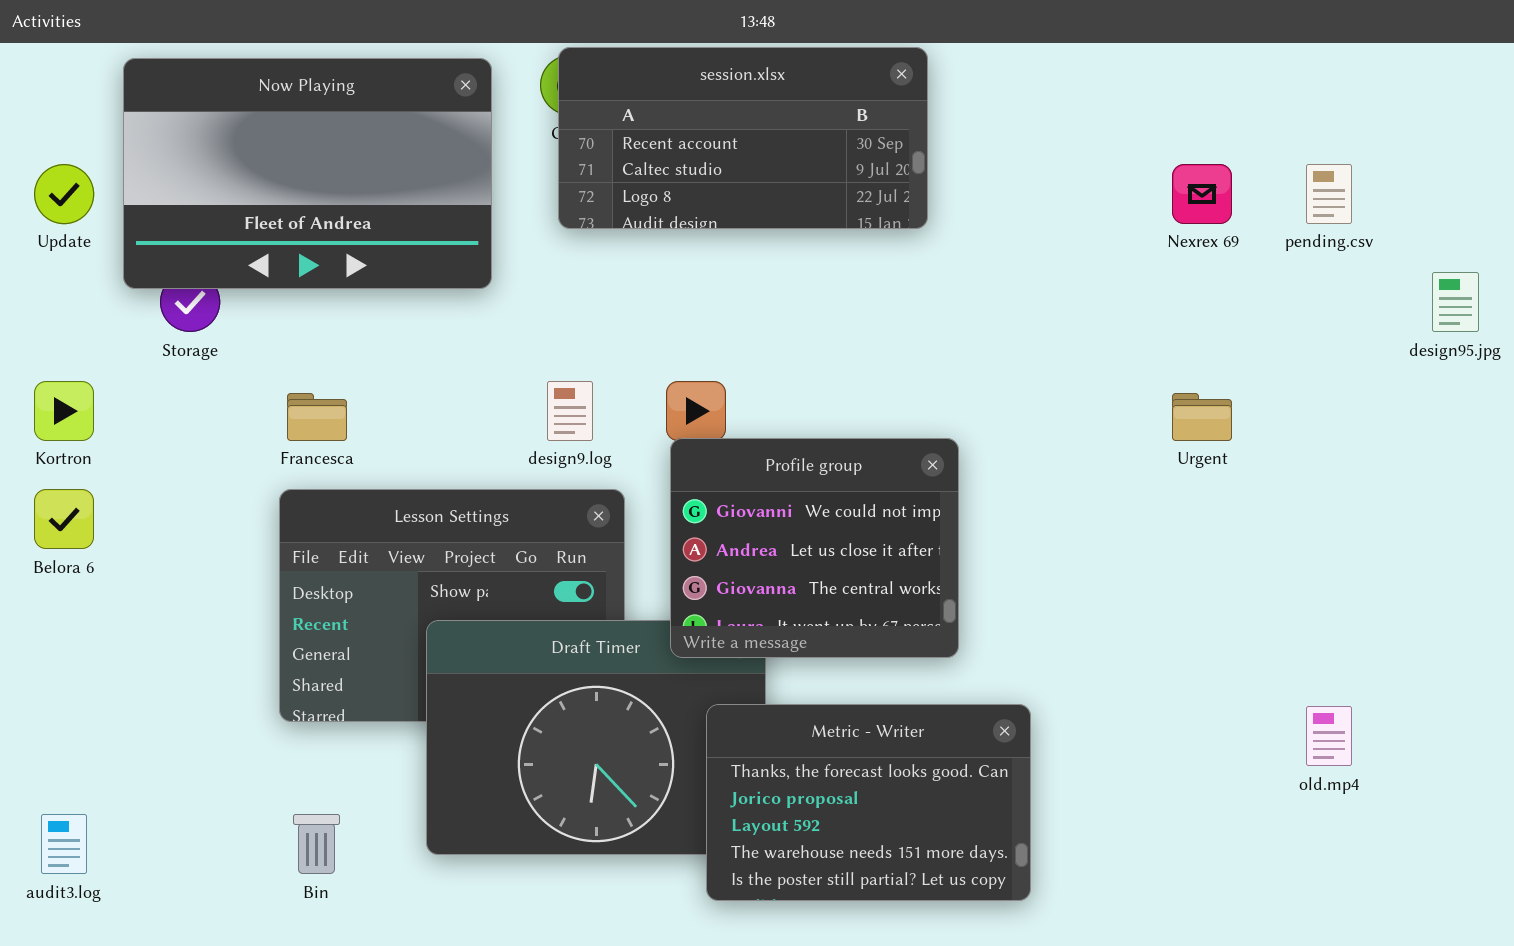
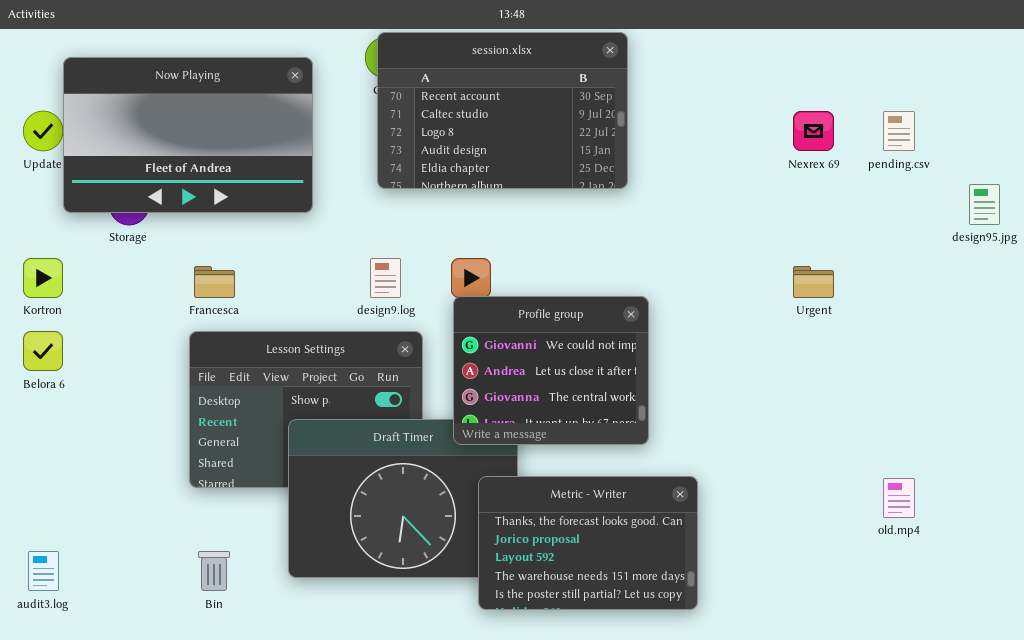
session.xlsx: [558,47,928,229] -> [377,32,628,189], resized
Now Playing: [123,58,492,289] -> [63,57,313,213], moved

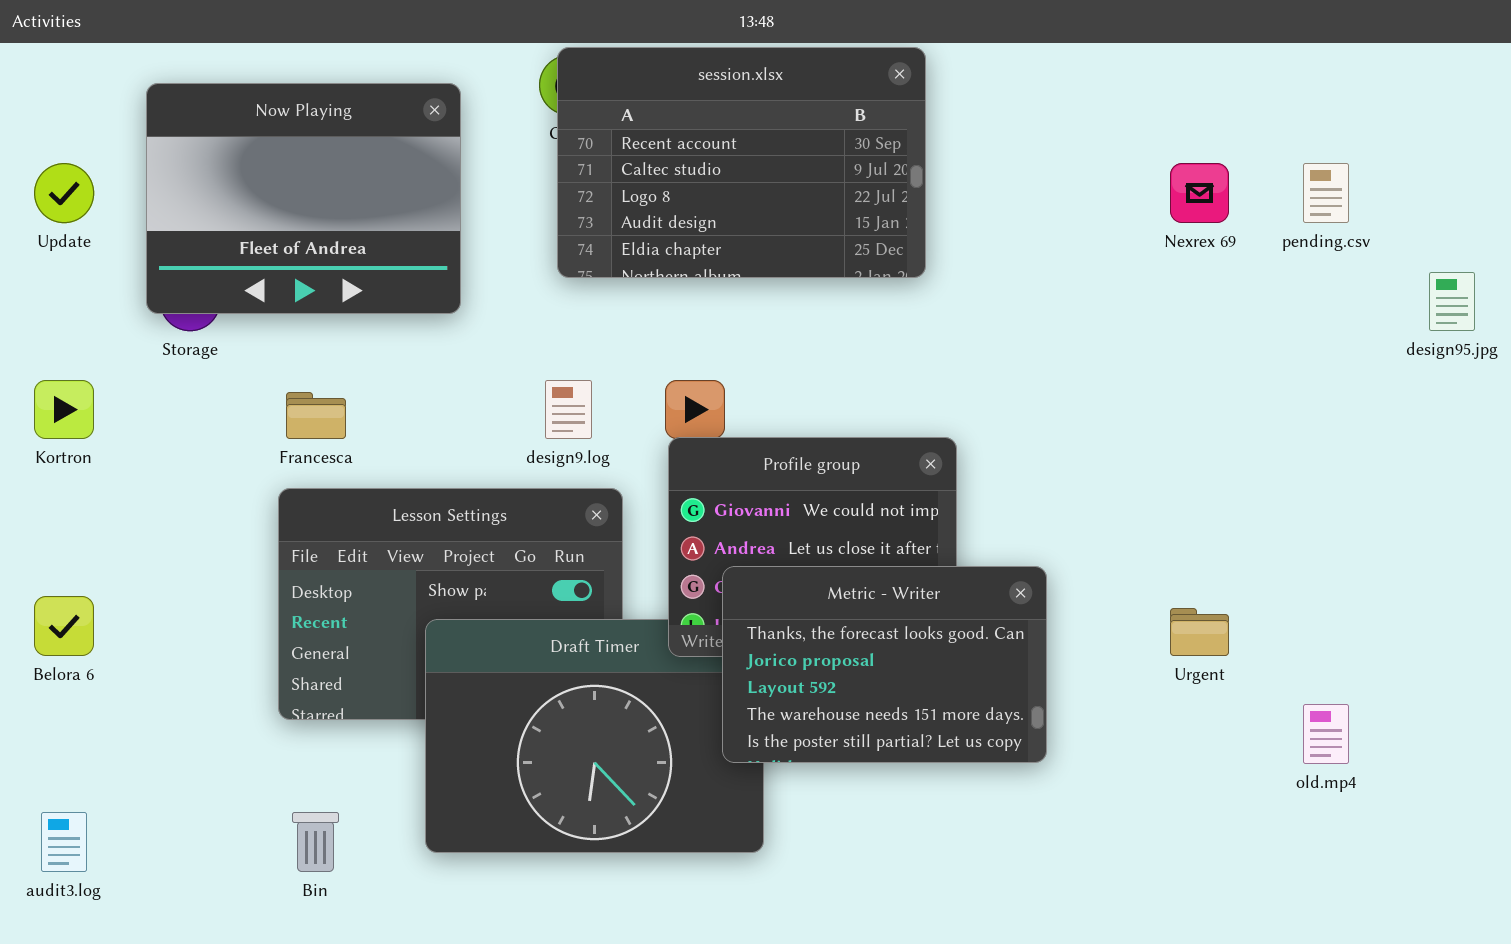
Now Playing: [63,57,313,213] -> [146,83,461,314], resized
Urgent: [793,266,834,298] -> [1170,608,1229,656], moved
Belora 6: [23,331,63,371] -> [34,596,94,656], moved
Metric - Writer: [478,476,698,610] -> [722,566,1047,763], moved

